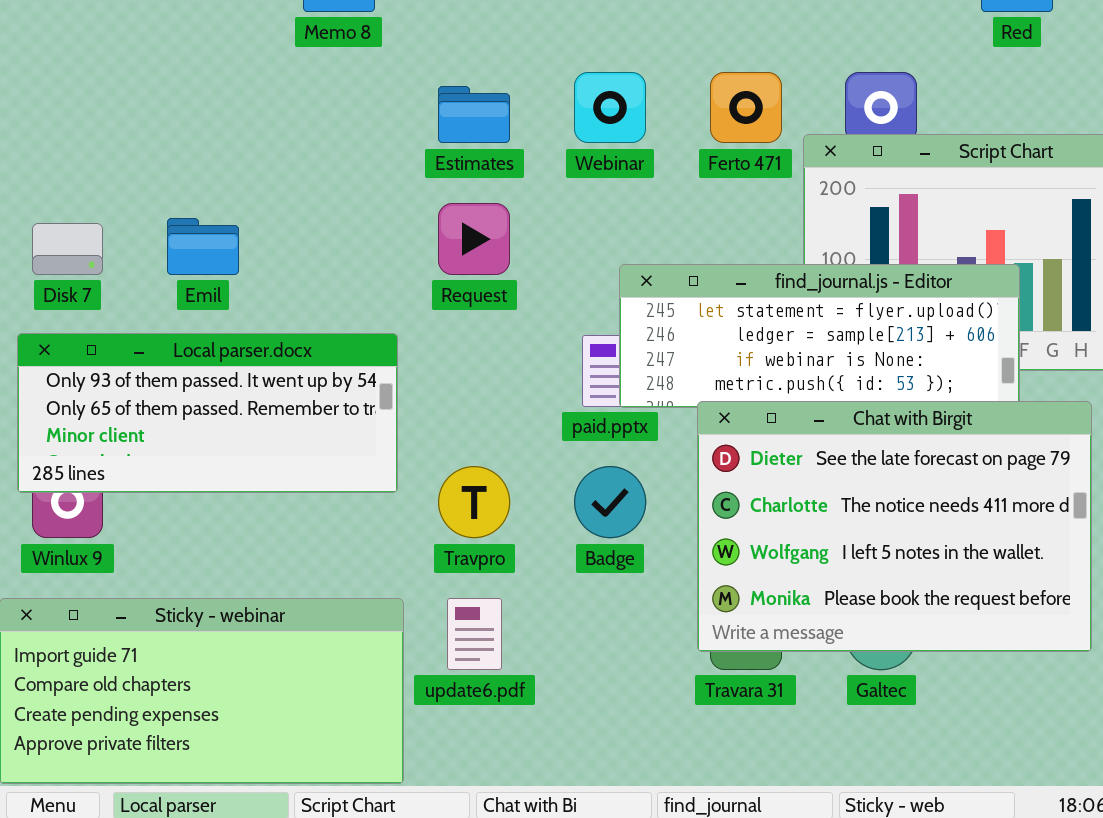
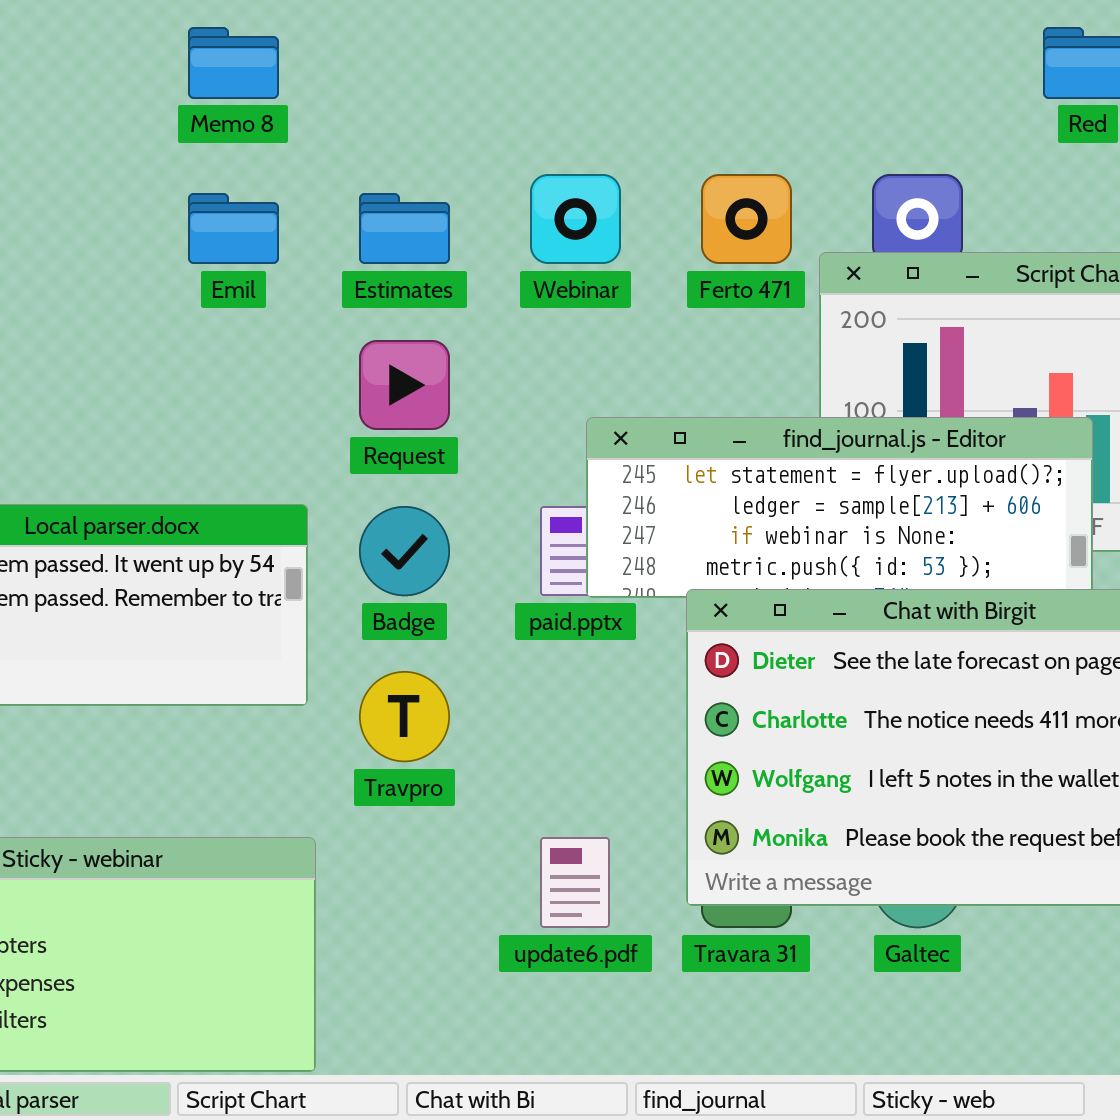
Emil: [167,218,239,275] -> [188,193,279,264], moved
Badge: [574,466,646,538] -> [359,506,450,596], moved
update6.pdf: [447,598,502,670] -> [540,837,610,928], moved

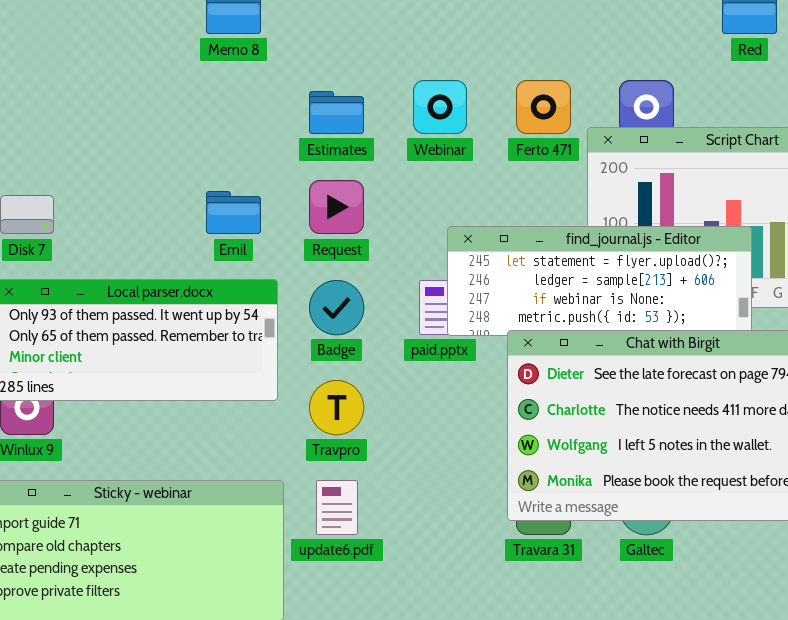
Emil: [188,193,279,264] -> [206,191,261,234], moved
update6.pdf: [540,837,610,928] -> [316,480,358,535], moved

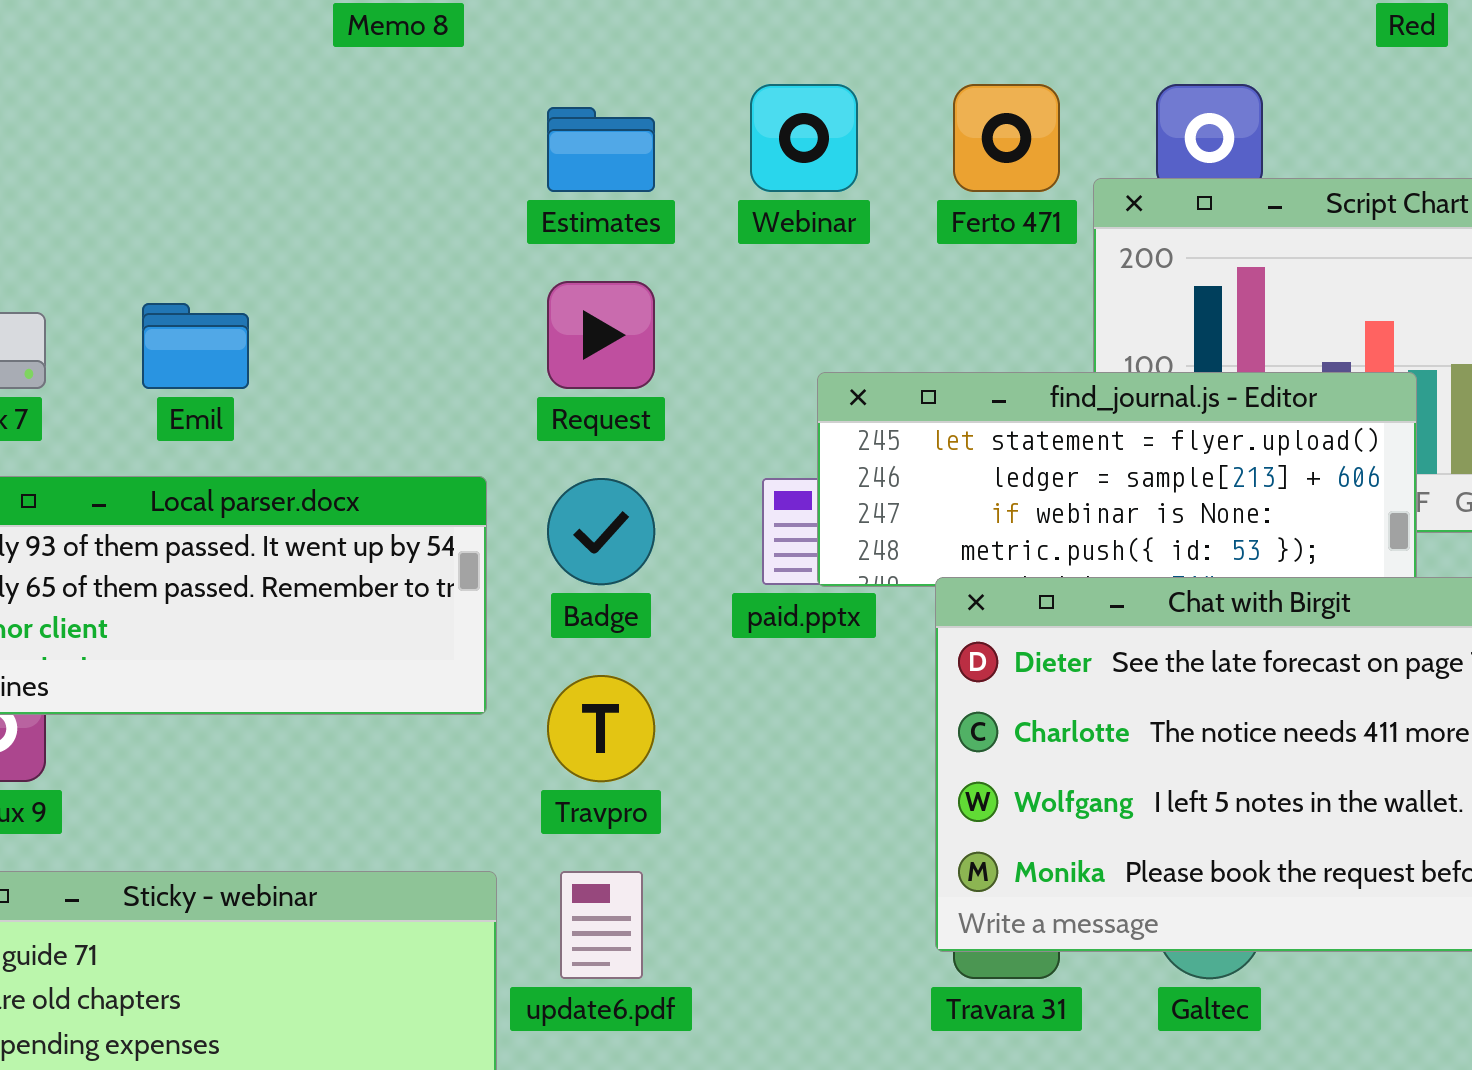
Emil: [206,191,261,234] -> [142,303,249,389], moved

